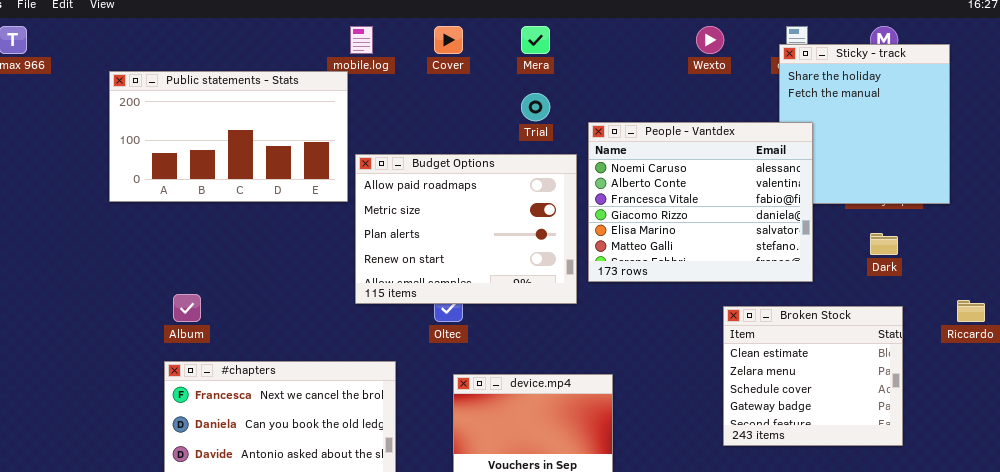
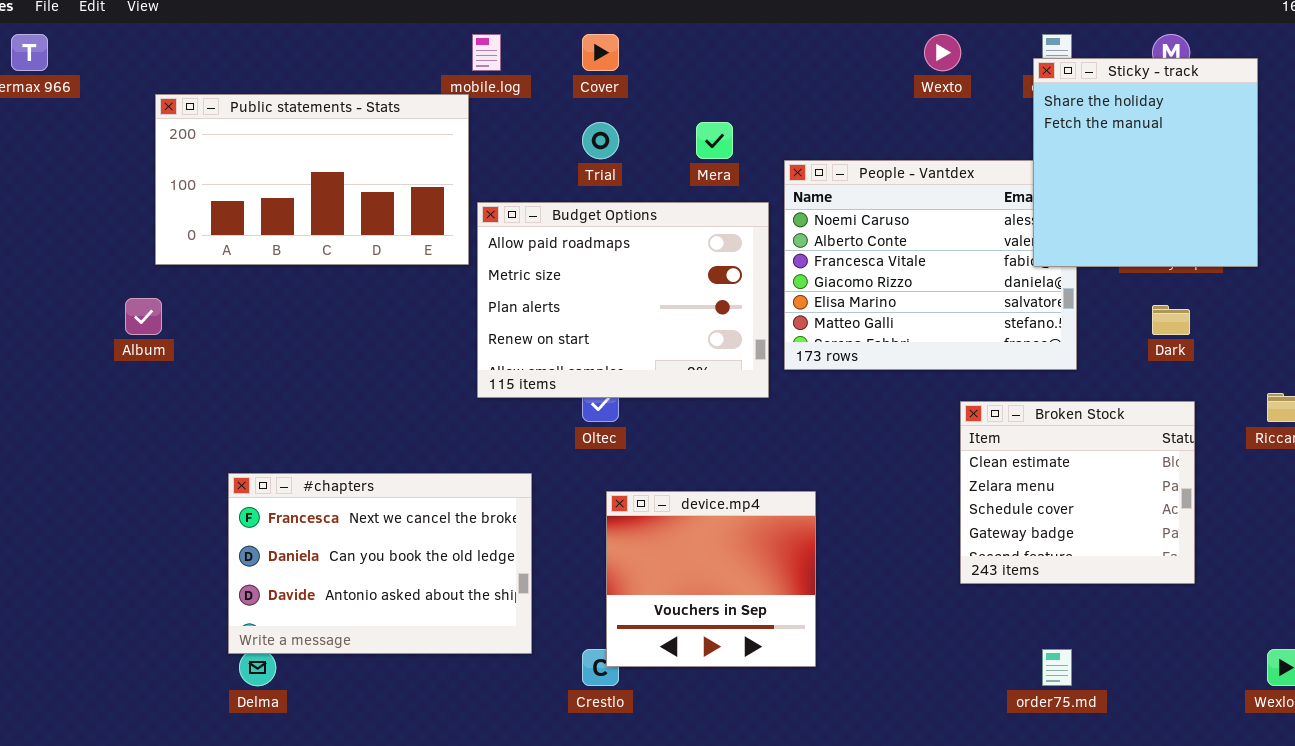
Mera: [521,26,550,54] -> [696,122,733,159], moved
Sticky - track: [779,44,950,204] -> [1033,58,1258,267], raised
Trial: [521,93,550,121] -> [582,122,619,159], moved
Album: [173,294,201,322] -> [125,298,162,335], moved

